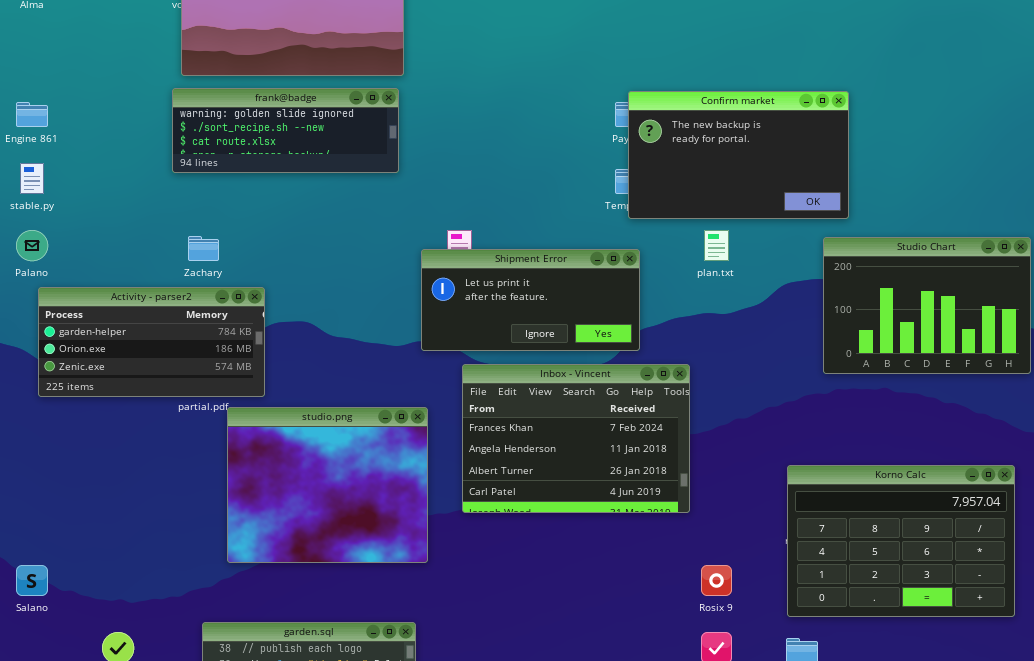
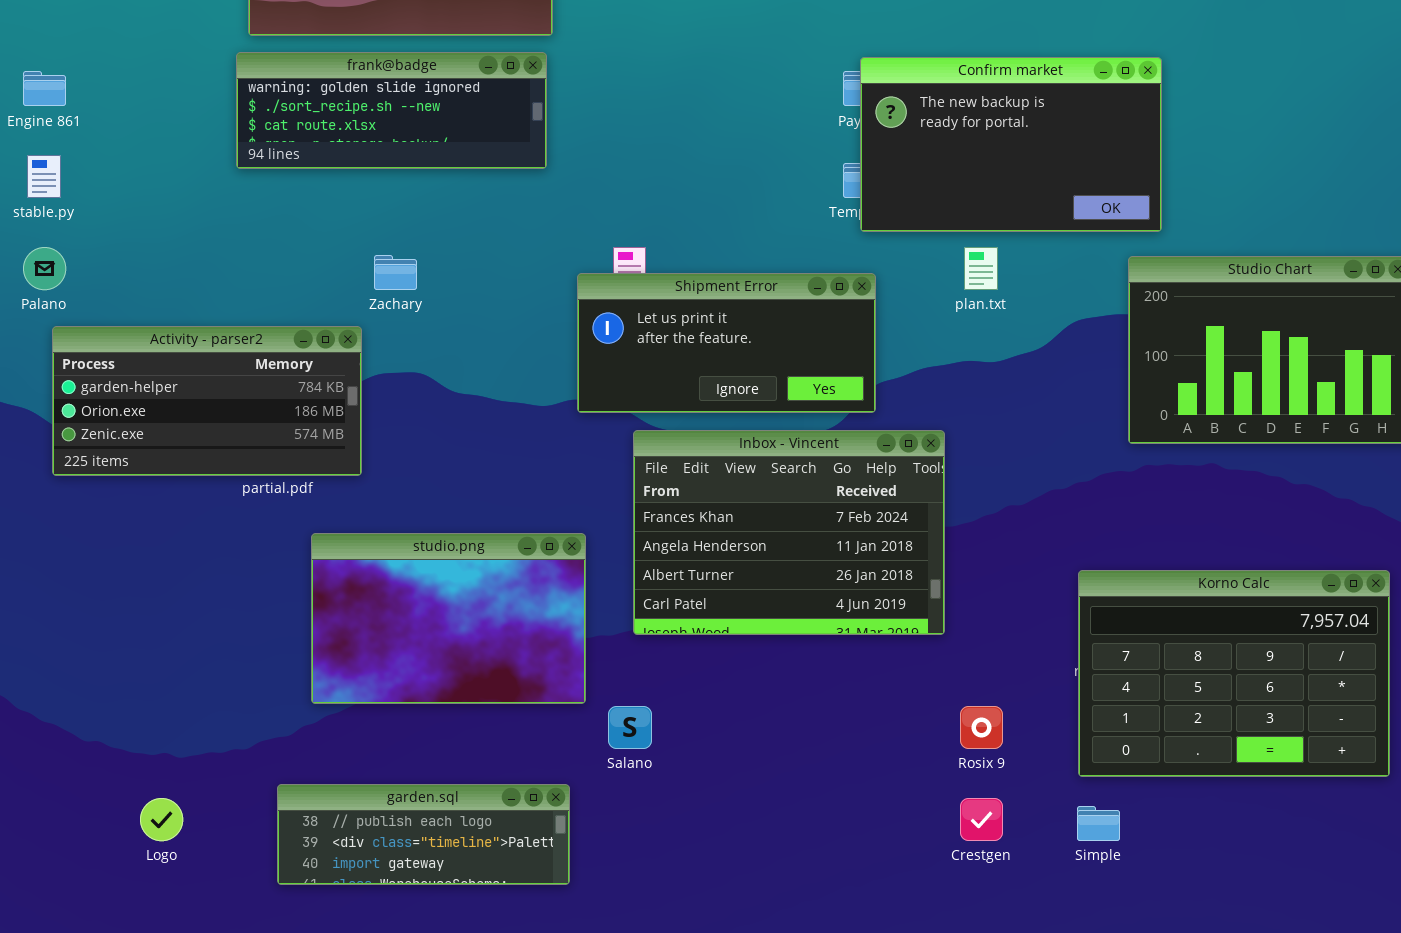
Zachary: [188,236,219,261] -> [374,255,417,290], moved
studio.png: [227,407,428,563] -> [311,533,586,704], resized
Salano: [16,565,48,596] -> [608,706,652,749], moved

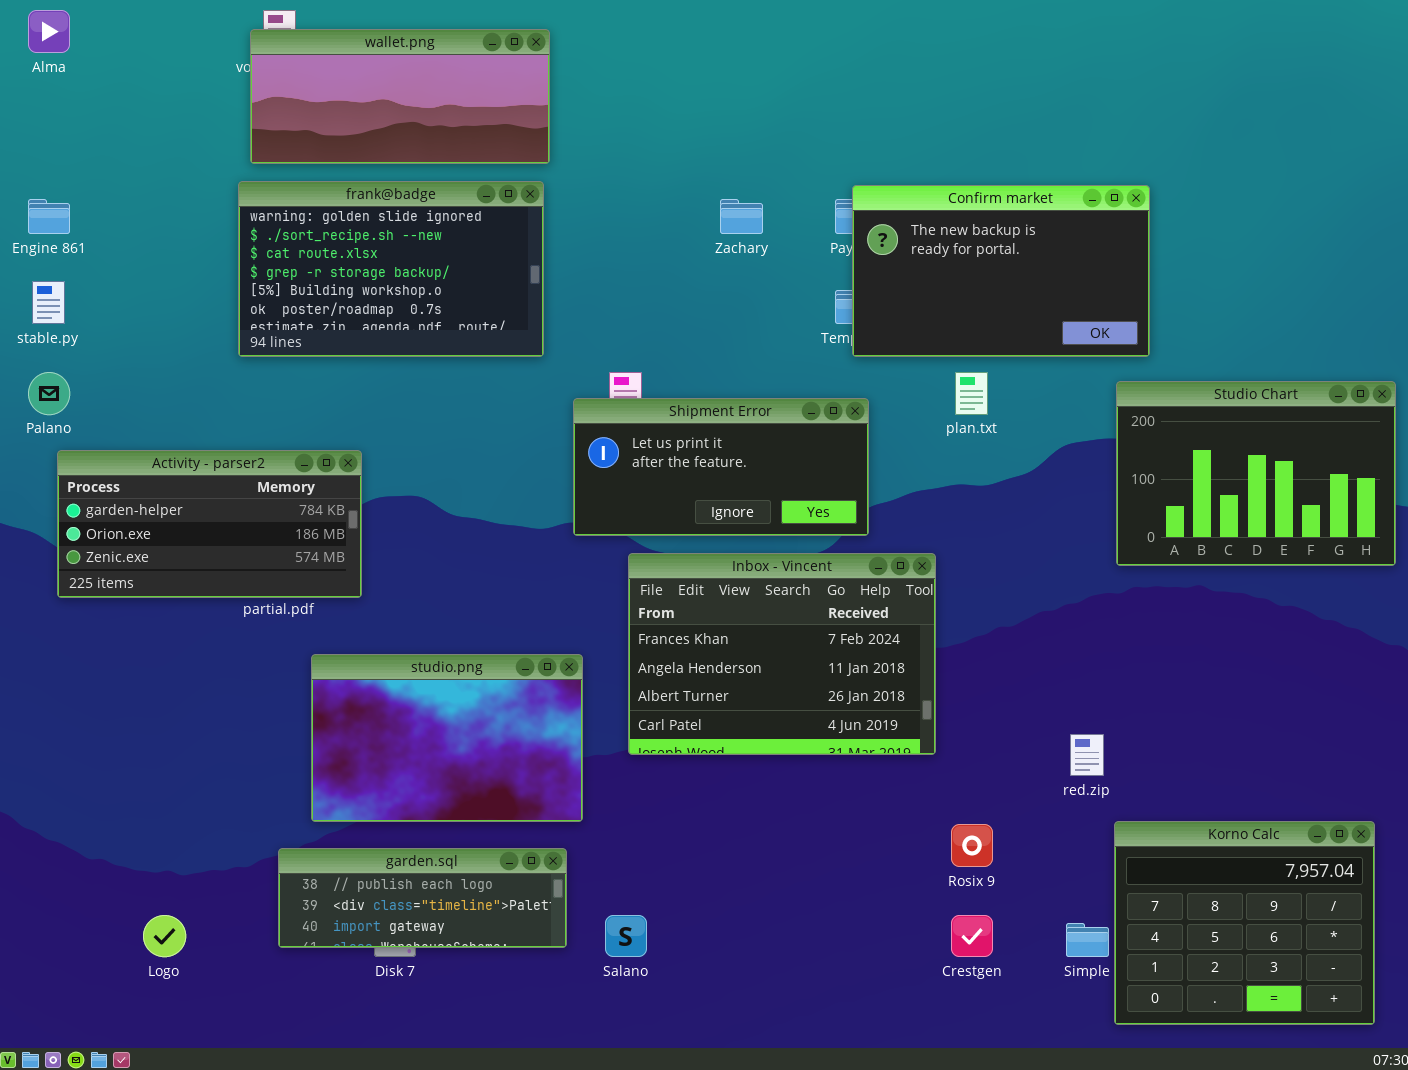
frank@badge: [236,52,547,169] -> [238,181,544,357], resized
Zachary: [374,255,417,290] -> [720,199,763,234], moved
Korno Calc: [1078,570,1390,777] -> [1114,821,1375,1025], moved, resized
Salano: [608,706,652,749] -> [605,915,647,957], moved
garden.sql: [277,784,570,885] -> [278,848,567,948], moved

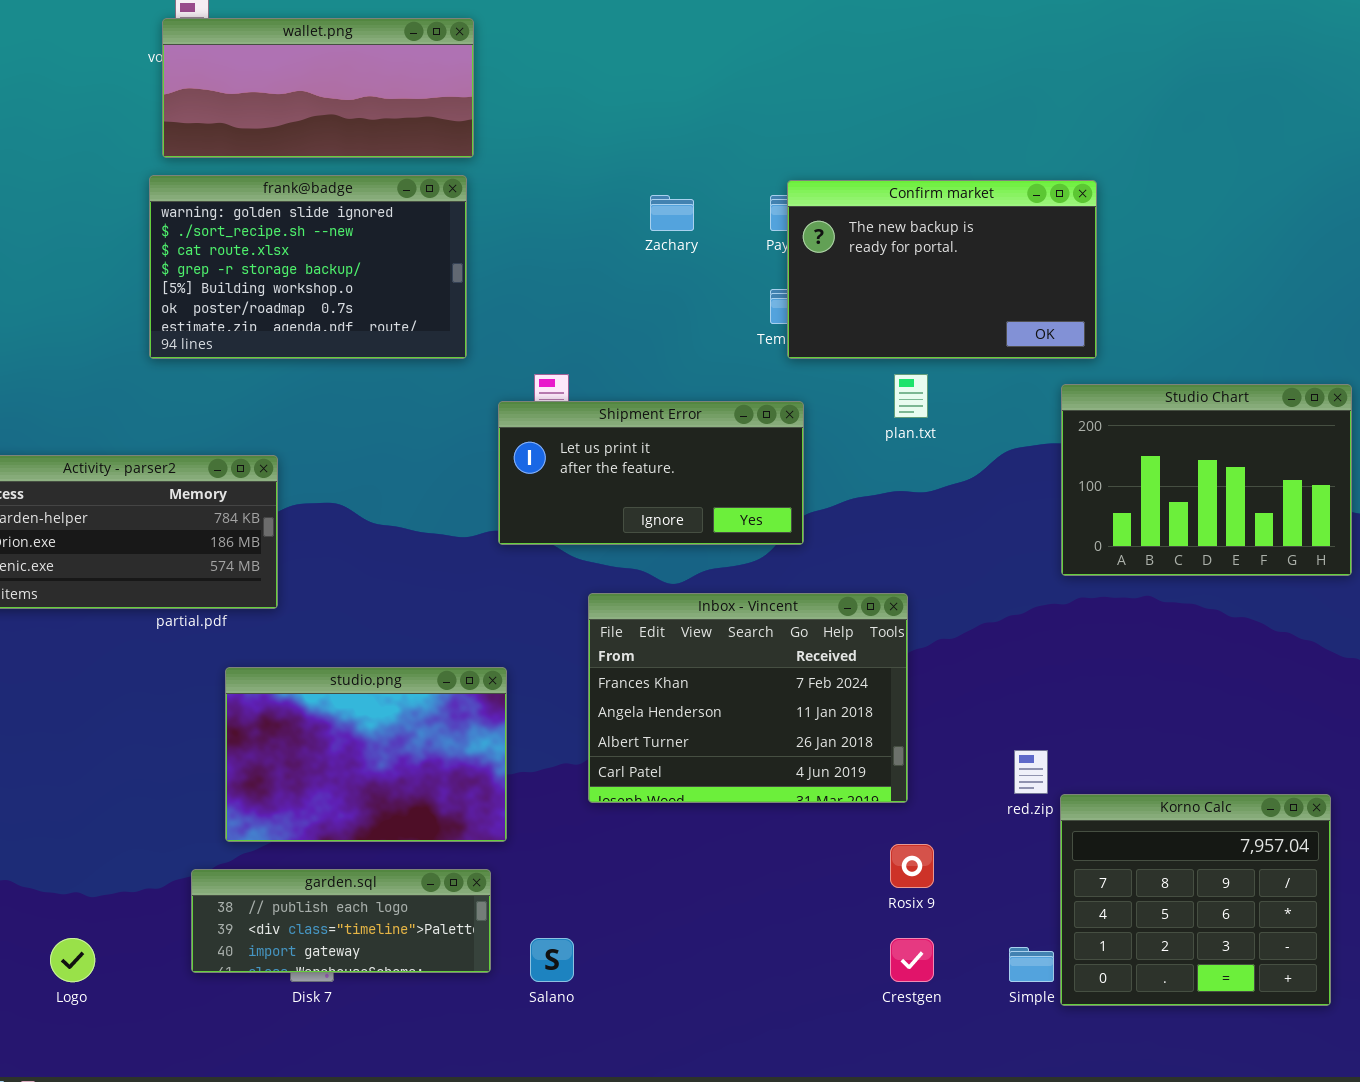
Inbox - Vincent: [628,553,936,755] -> [588,593,908,803], moved
Korno Calc: [1114,821,1375,1025] -> [1060,794,1331,1006], moved

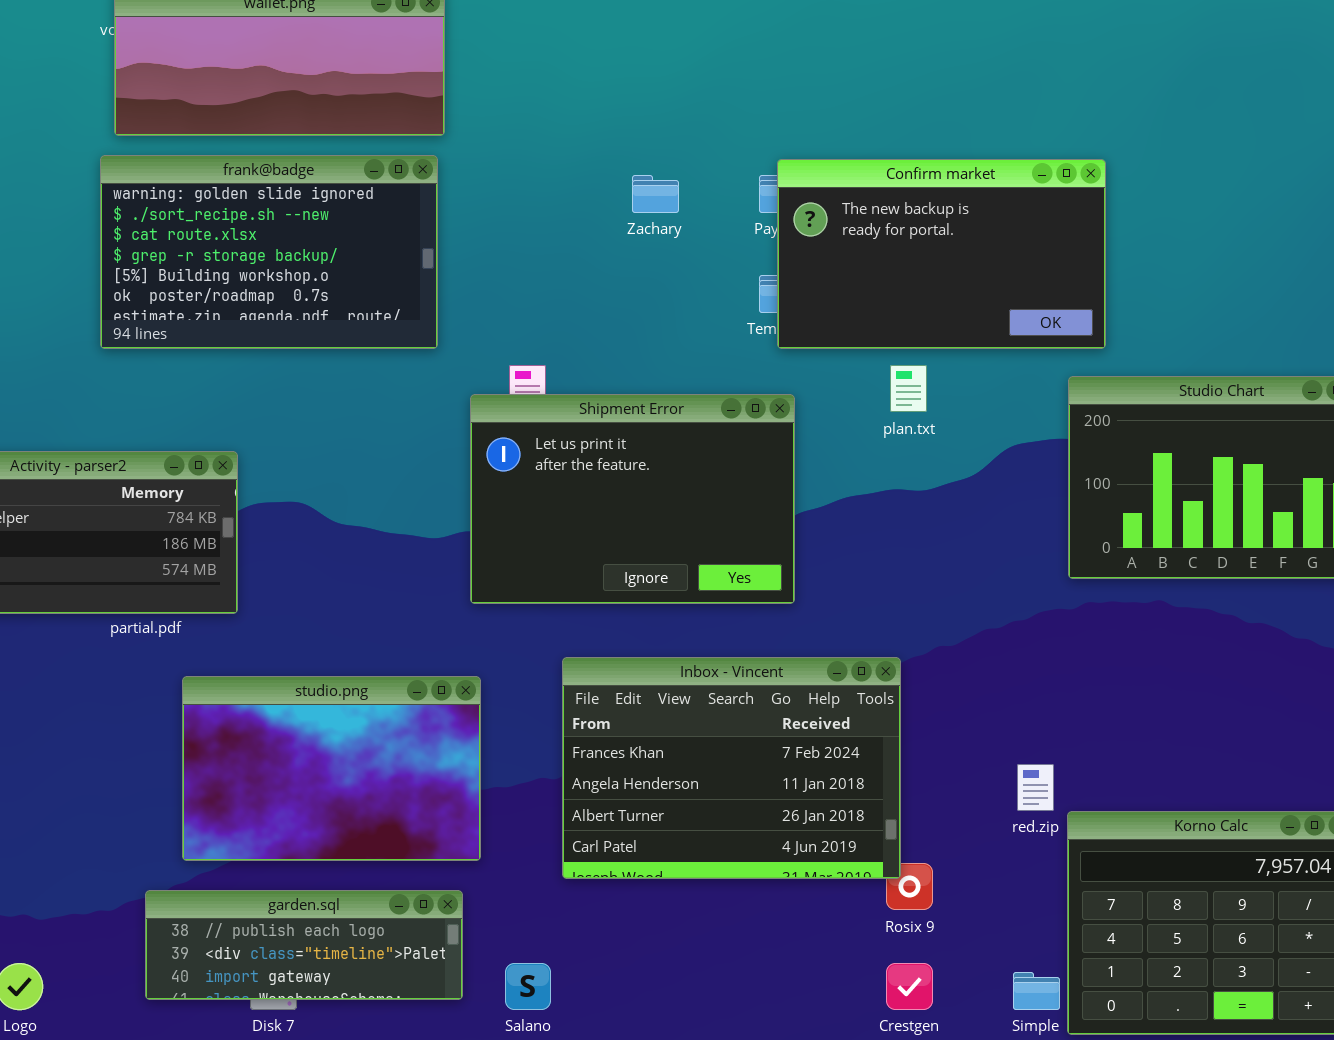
Shipment Error: [498,401,804,545] -> [470,394,795,604], resized
Inbox - Vincent: [588,593,908,803] -> [562,657,901,879], moved

